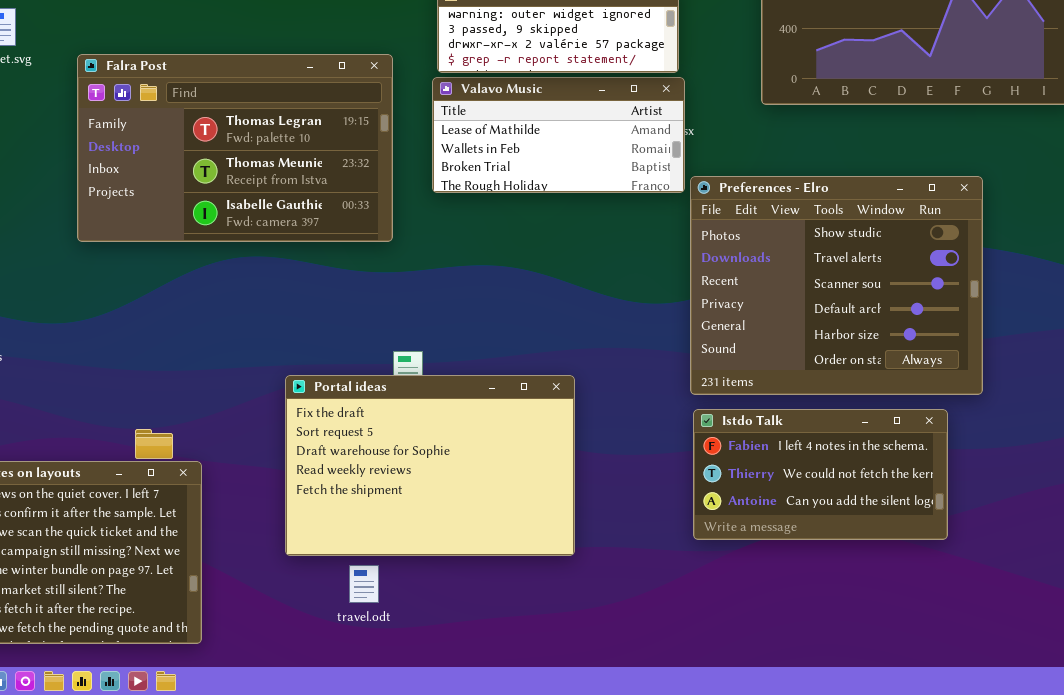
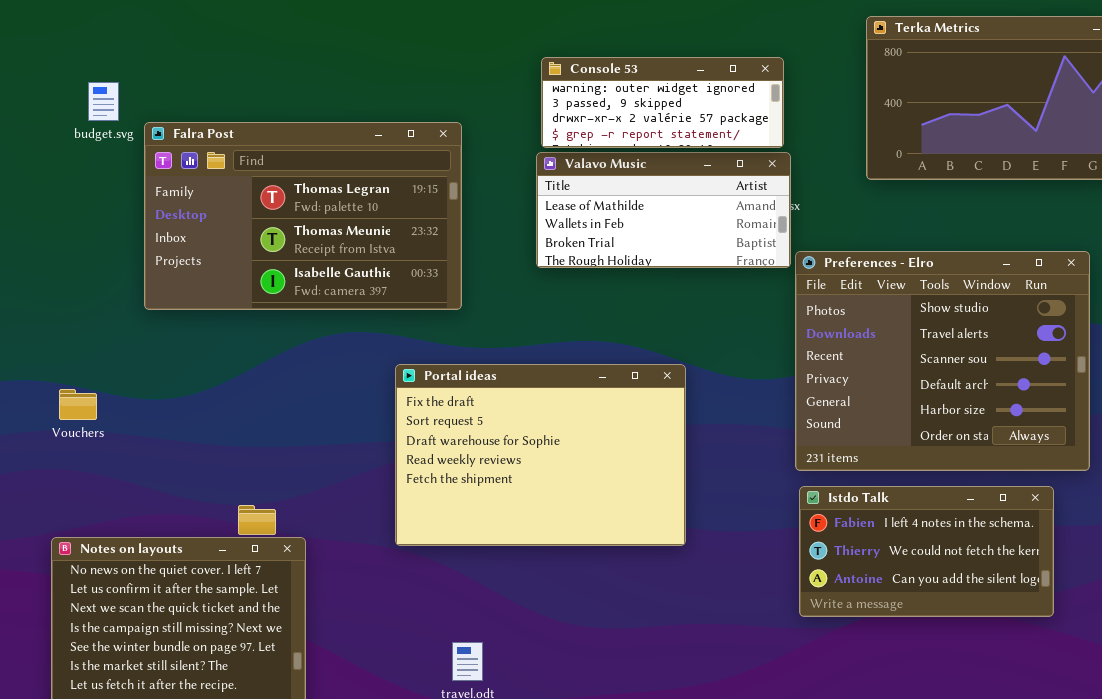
Falra Post: [77,54,393,242] -> [144,122,462,310], moved
Portal ideas: [285,375,575,556] -> [395,364,686,546], moved

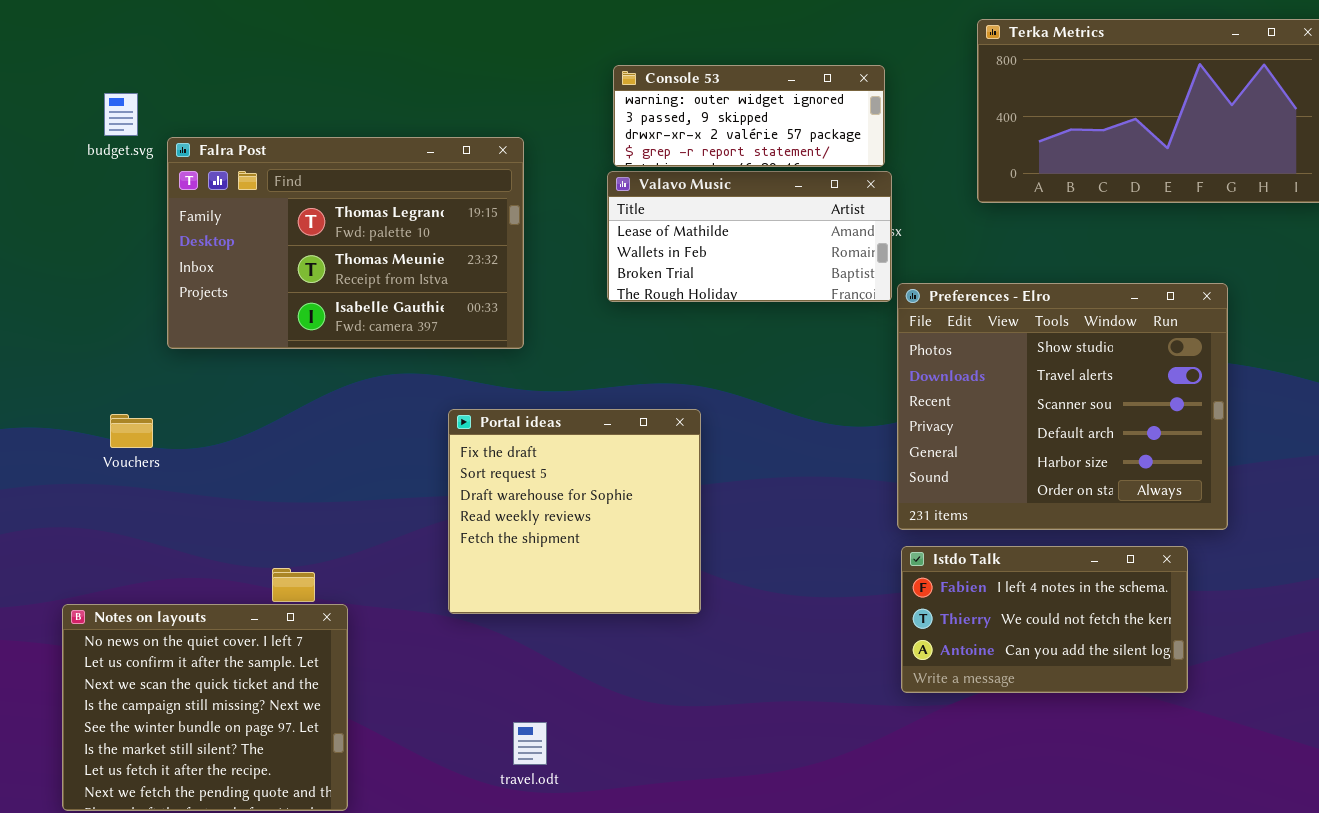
Portal ideas: [395,364,686,546] -> [448,409,701,614], resized
Vouchers: [59,389,97,420] -> [110,414,153,448], moved

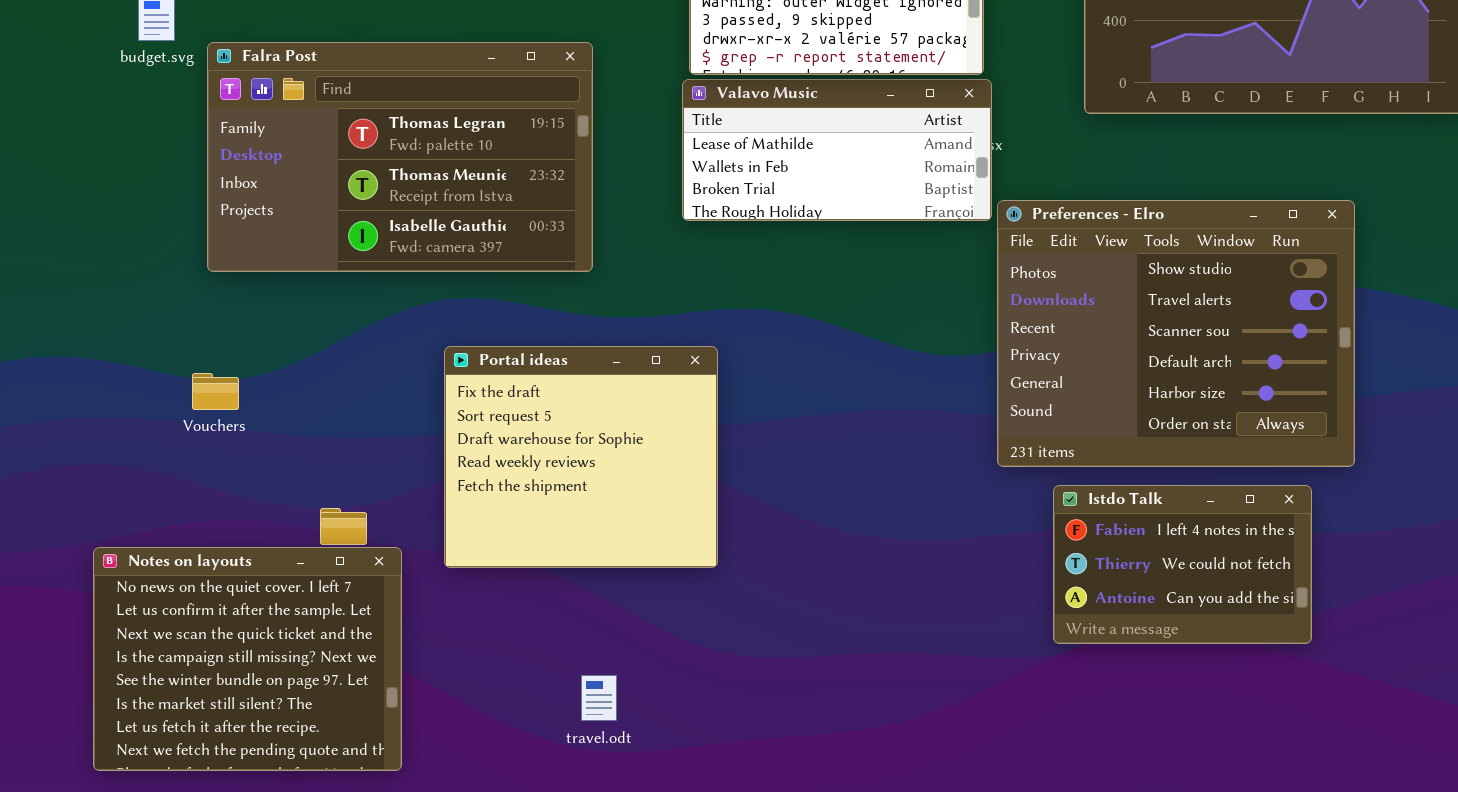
Portal ideas: [448,409,701,614] -> [444,346,718,568], moved
Vouchers: [110,414,153,448] -> [192,373,239,410], moved
Istdo Talk: [901,546,1188,693] -> [1053,485,1312,644], resized

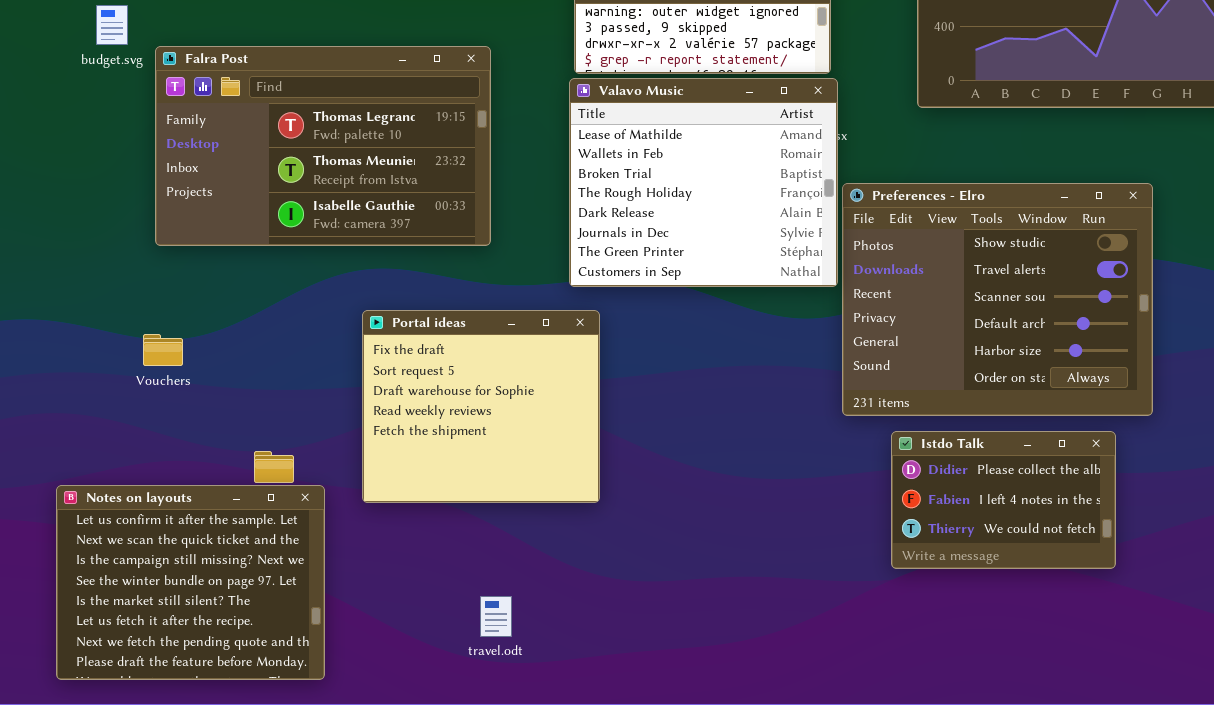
Valavo Music: [682,79,992,221] -> [569,78,838,287], resized
Istdo Talk: [1053,485,1312,644] -> [891,431,1116,569], scrolled up 1 row
Notes on layouts: [93,547,402,771] -> [56,485,325,680], scrolled down 1 row

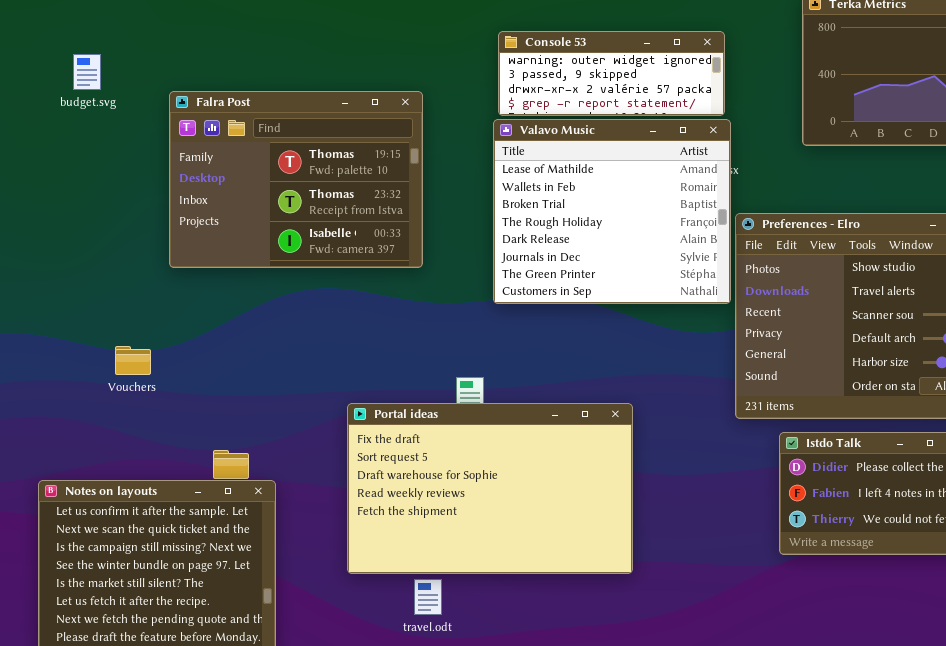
Falra Post: [155,46,491,246] -> [169,91,423,268], resized
Portal ideas: [362,310,600,503] -> [347,403,633,574], moved, resized

